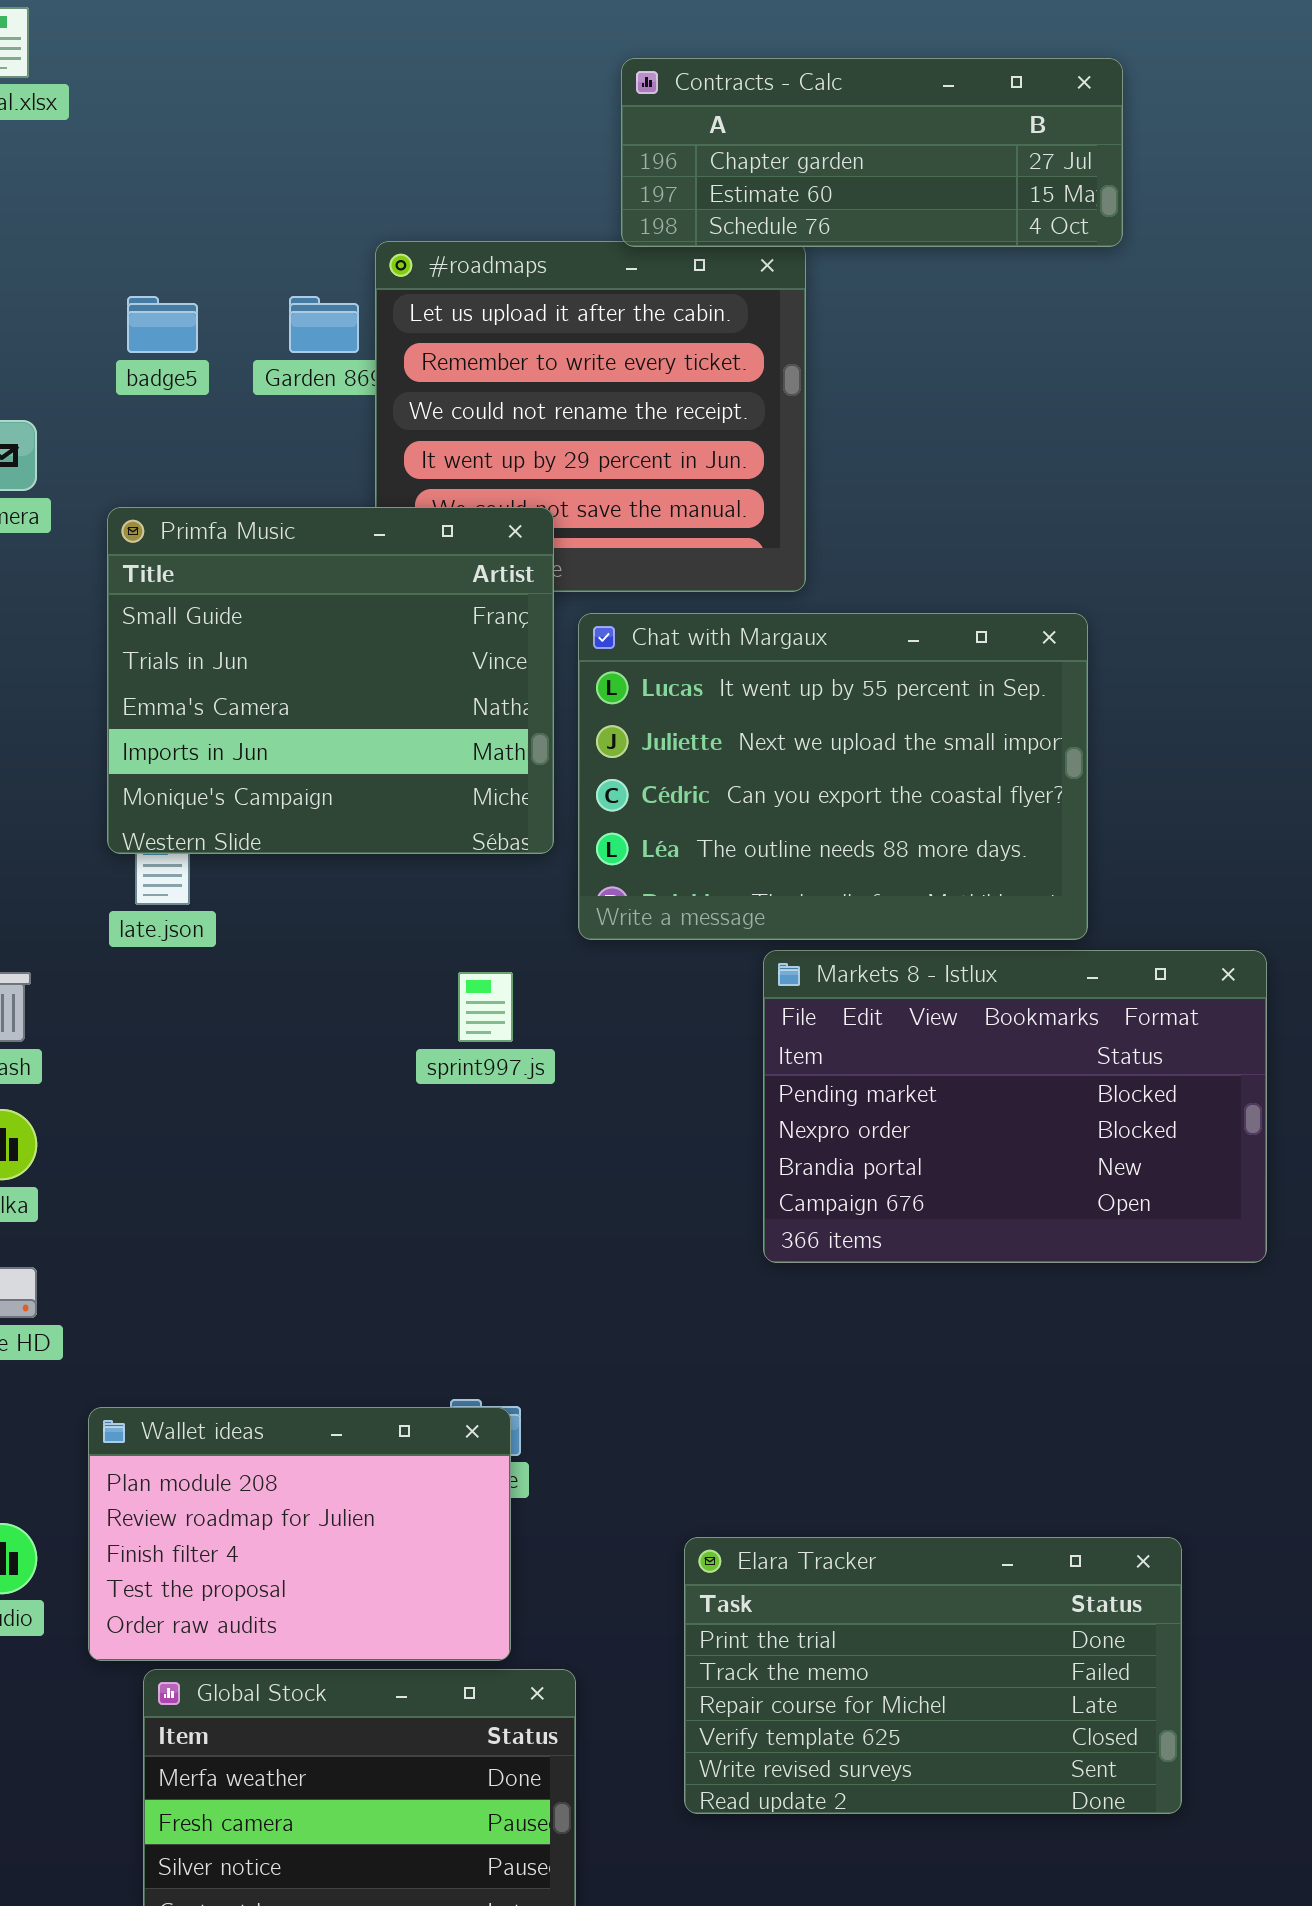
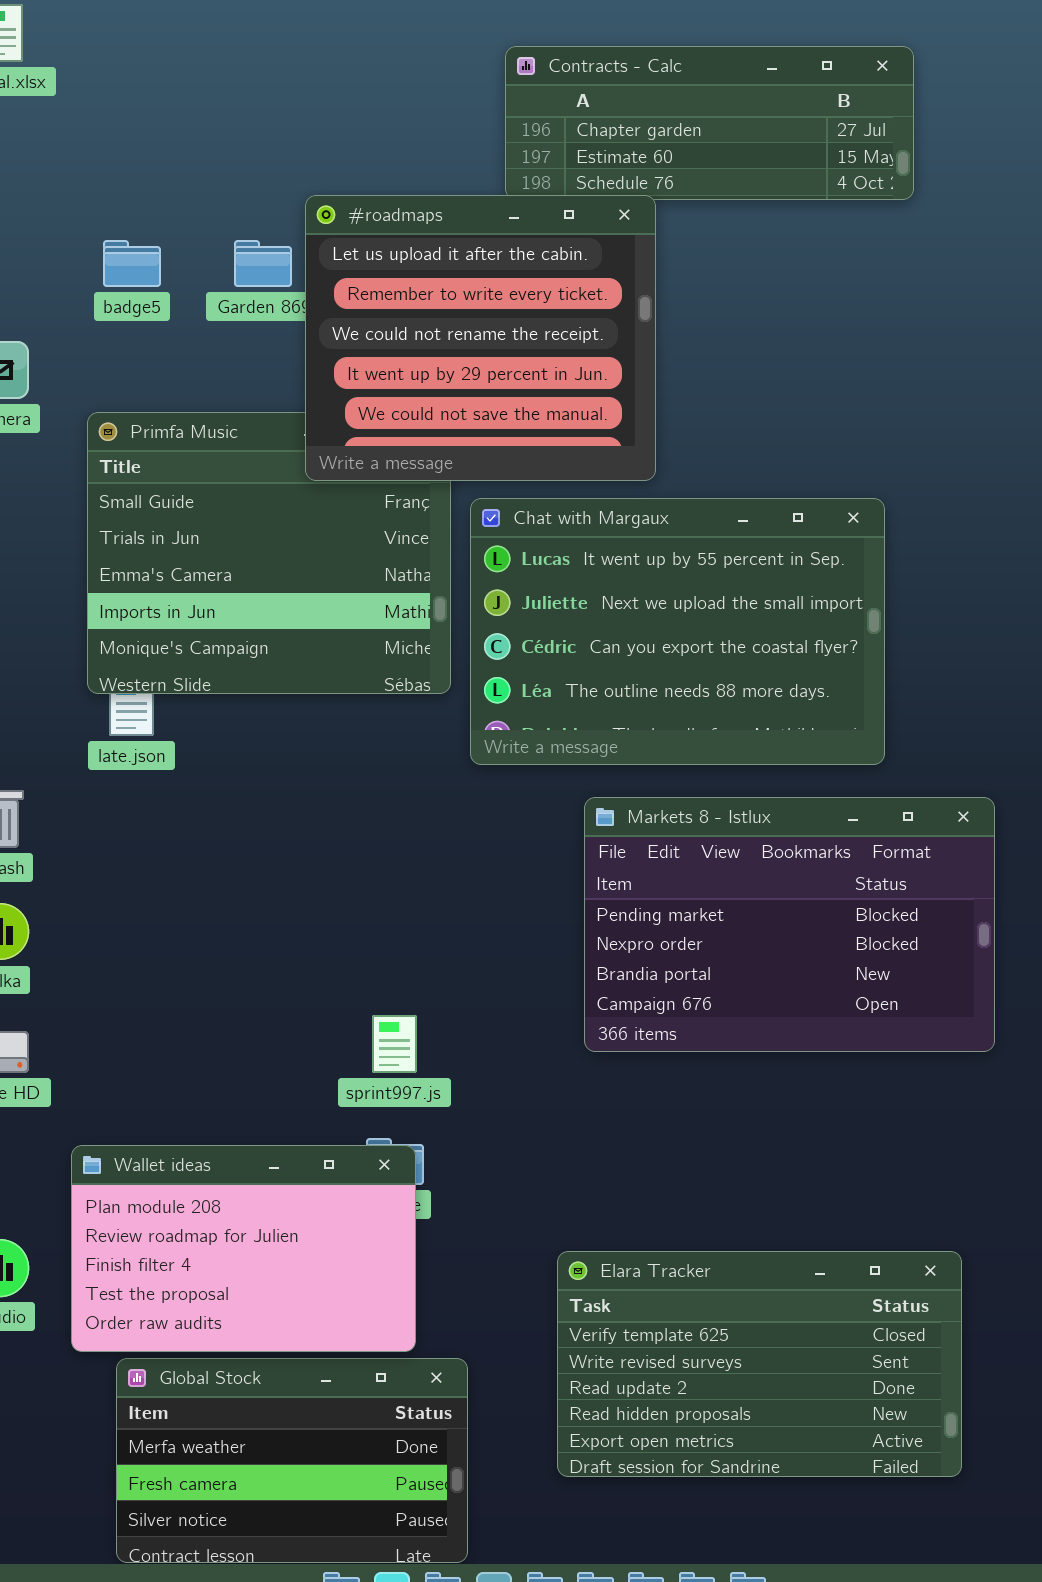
#roadmaps: [375,241,806,592] -> [305,195,656,481], raised
Markets 8 - Istlux: [763,950,1267,1263] -> [584,797,995,1052], moved
sprint997.js: [458,972,513,1042] -> [372,1015,417,1073], moved
Elara Tracker: [684,1537,1182,1814] -> [557,1251,962,1477], scrolled down 3 rows

